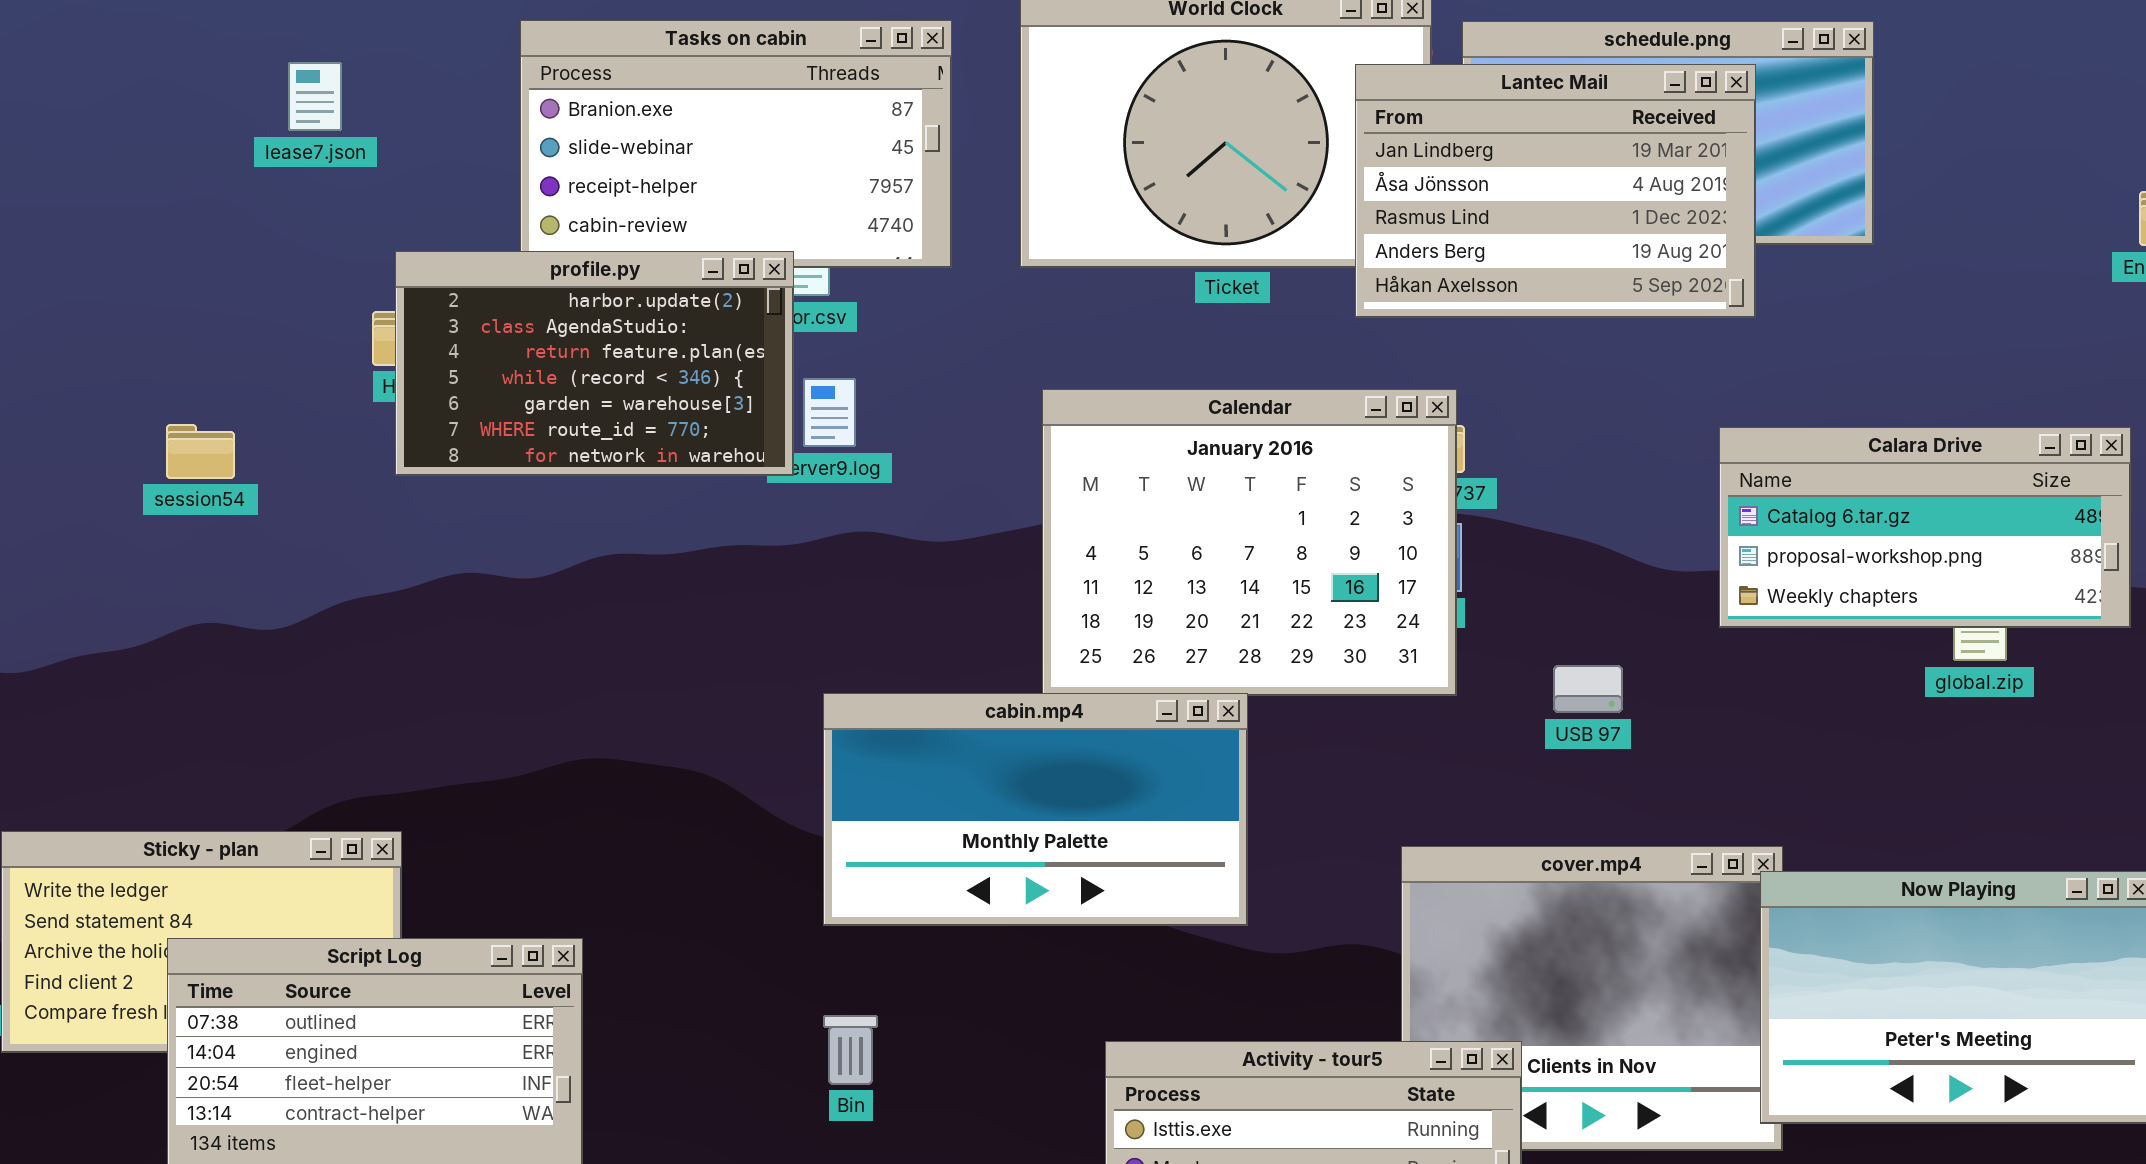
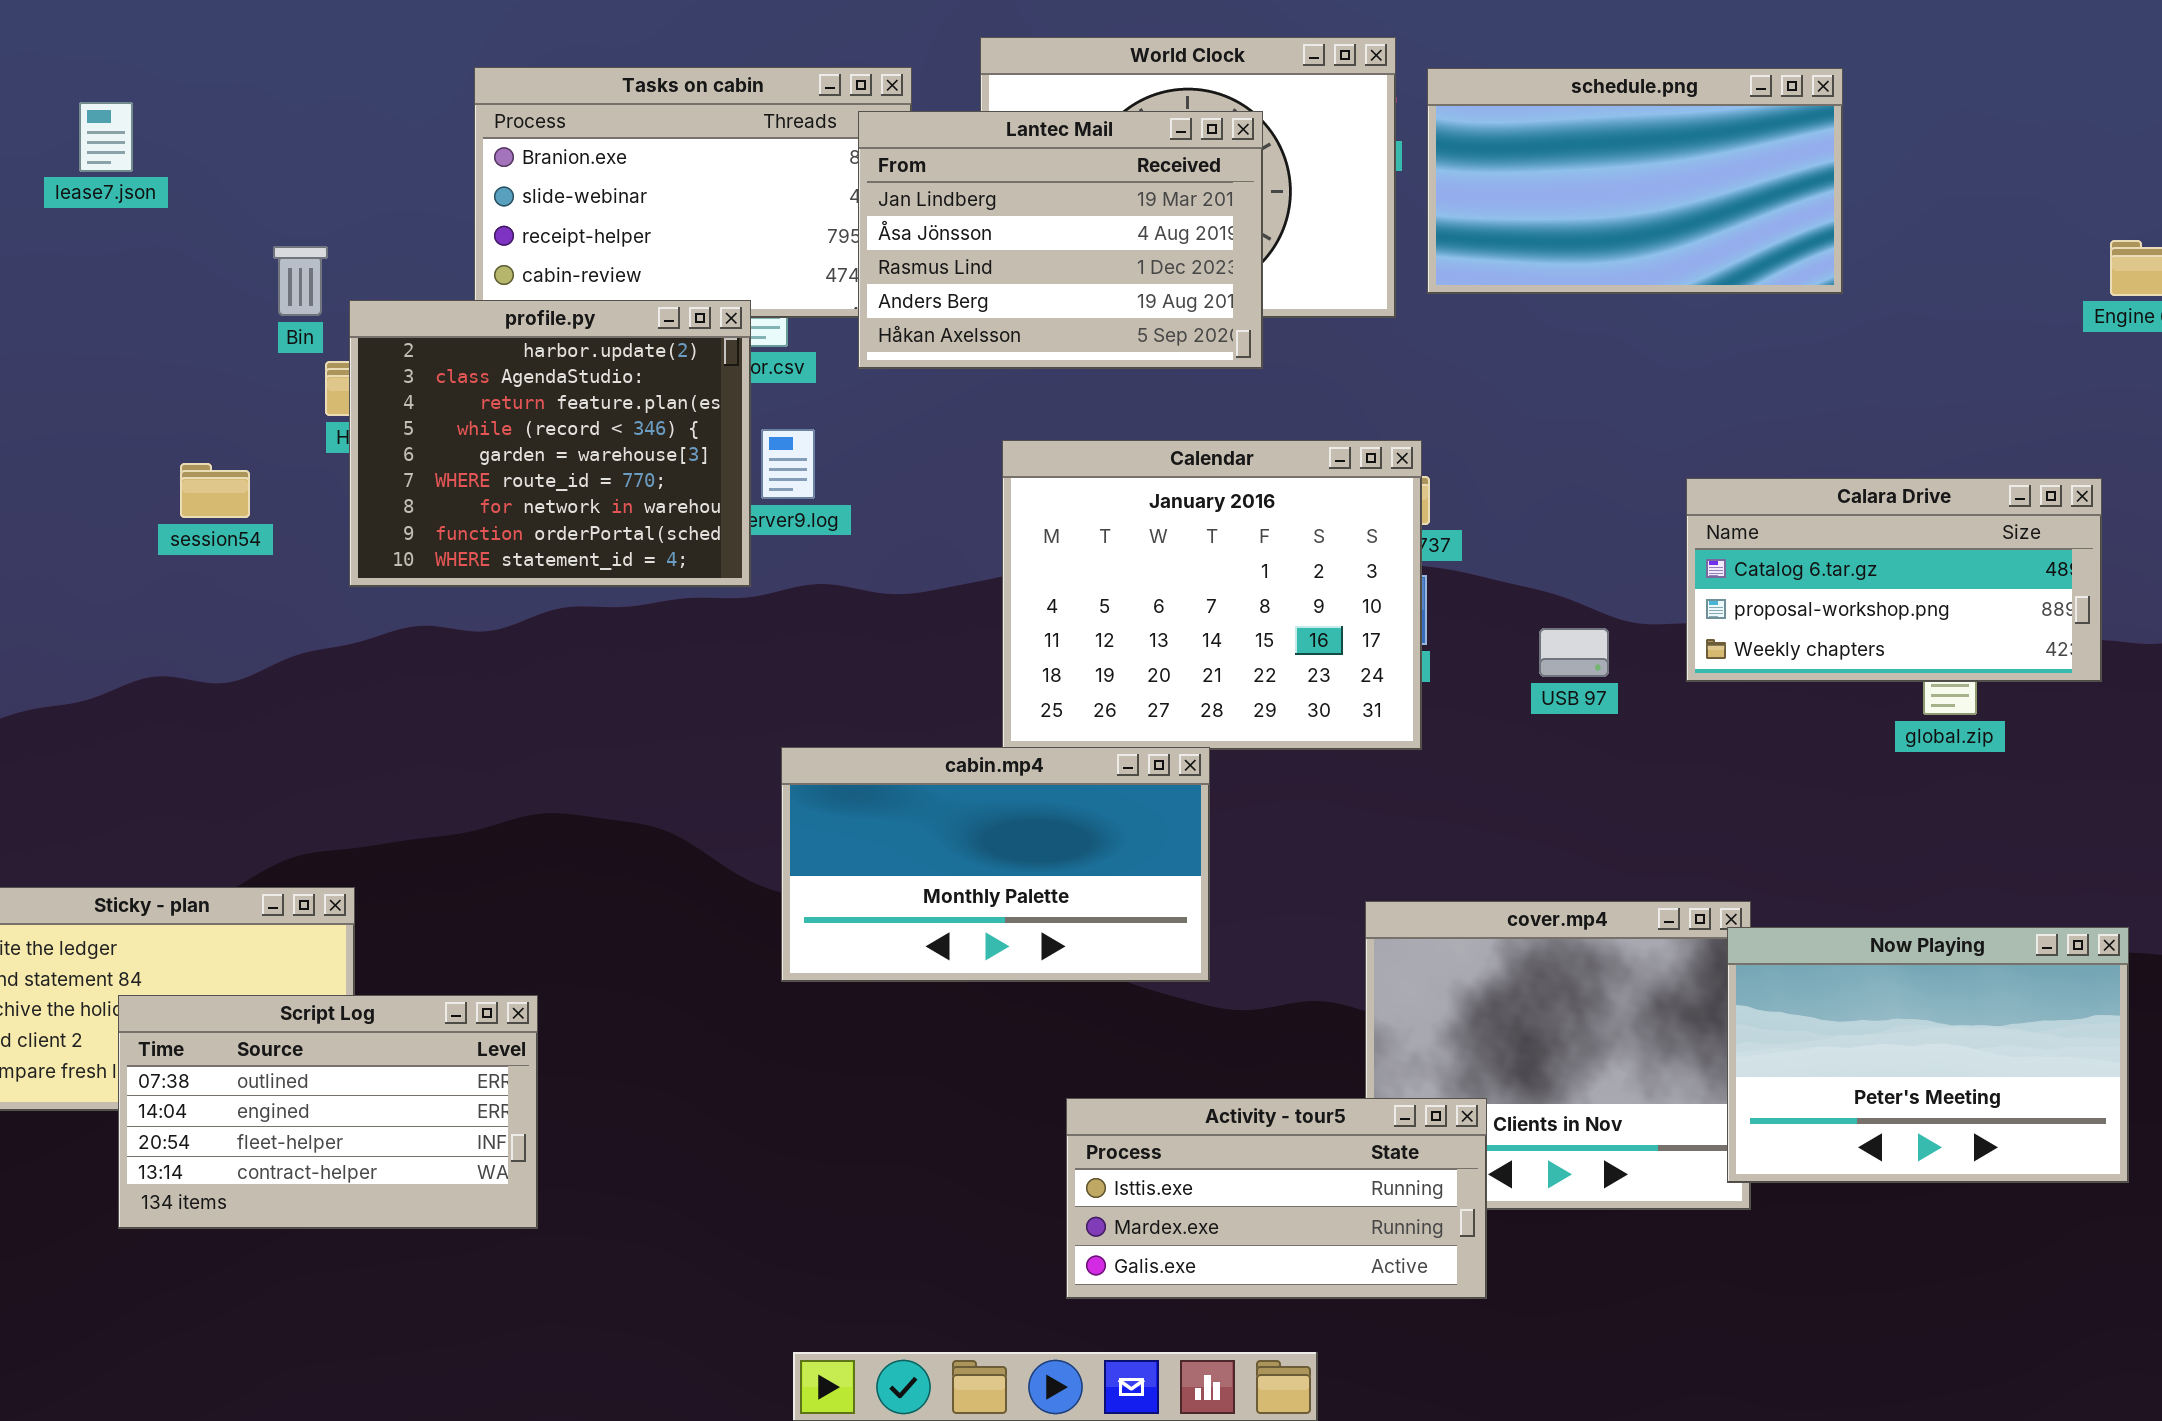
lease7.json: [288,62,342,131] -> [79,102,133,172], moved
Lantec Mail: [1355,64,1756,318] -> [858,111,1263,369], moved
profile.py: [395,251,794,476] -> [349,300,751,587], resized
session54: [166,424,235,479] -> [180,463,250,518], moved
USB 97: [1553,665,1623,713] -> [1539,628,1609,677], moved
Bin: [823,1015,878,1085] -> [273,246,328,316], moved

